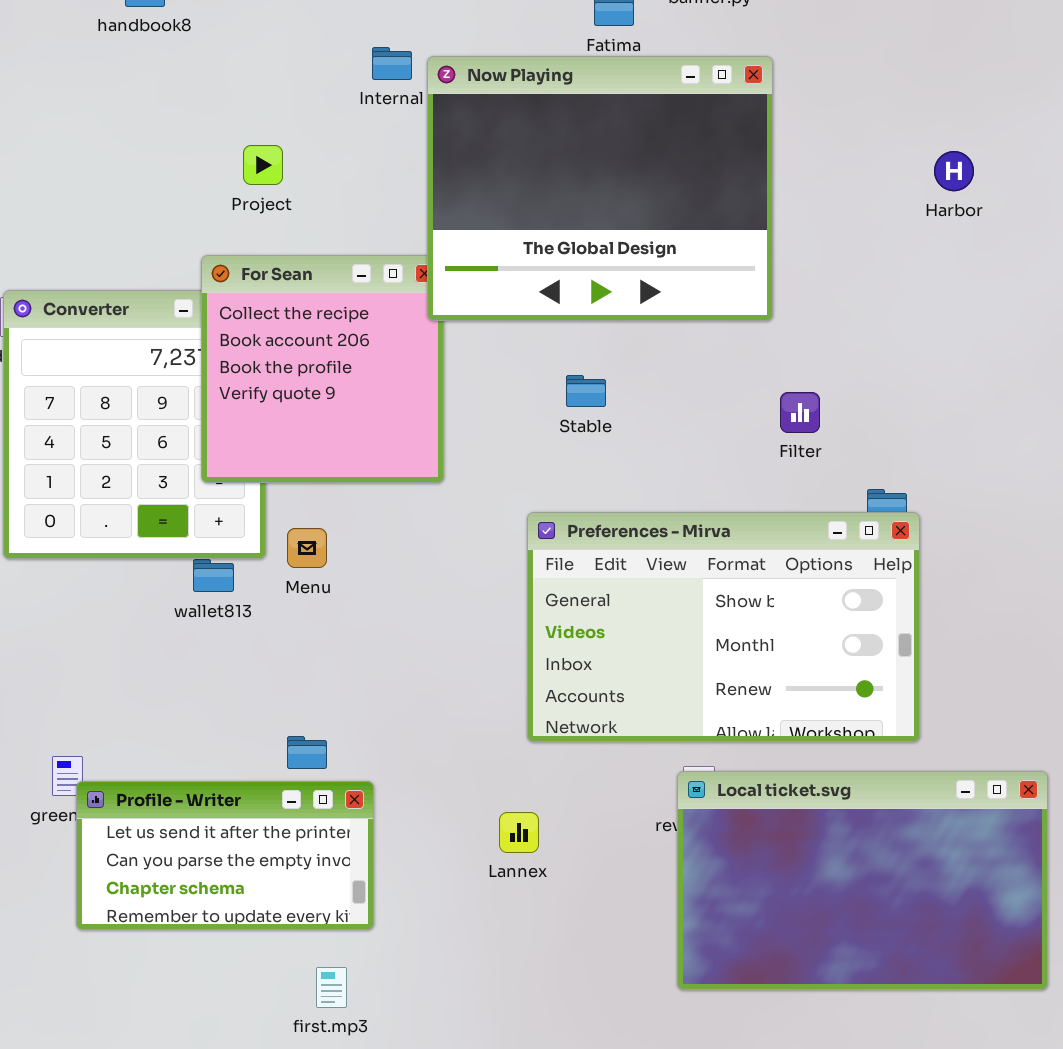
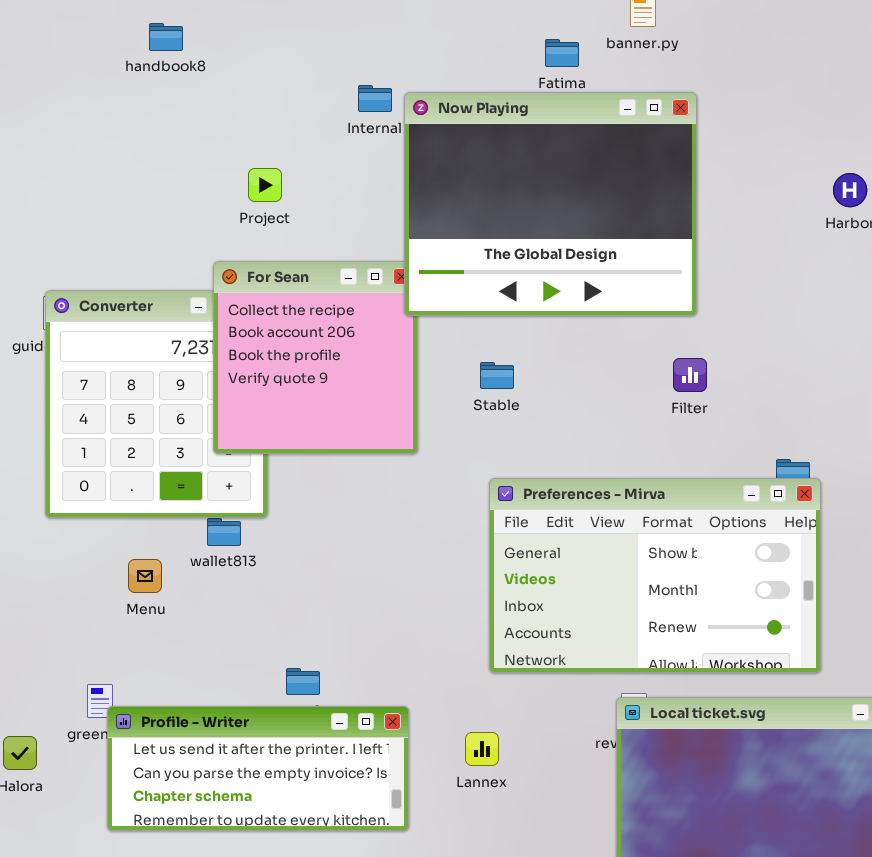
Stable: [566,375,606,407] -> [480,362,514,389], moved
Filter: [780,392,820,433] -> [673,358,707,392], moved
Menu: [287,528,327,568] -> [128,559,162,593], moved
Profile - Writer: [76,781,374,930] -> [107,706,409,831], resized

